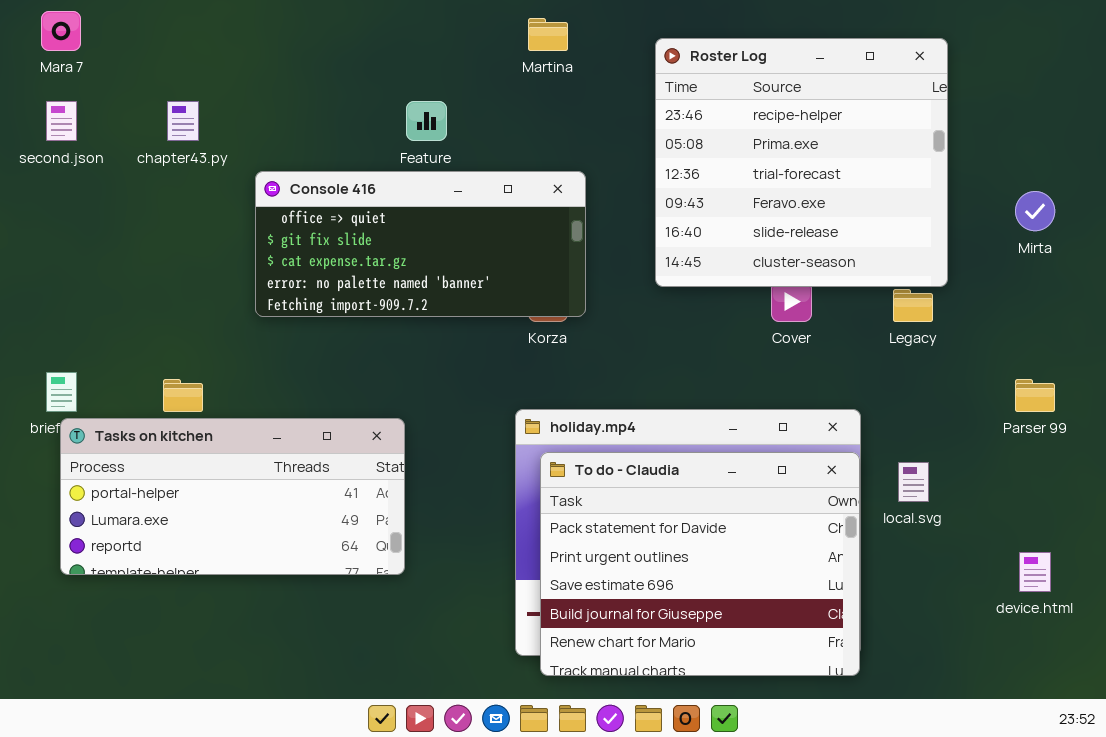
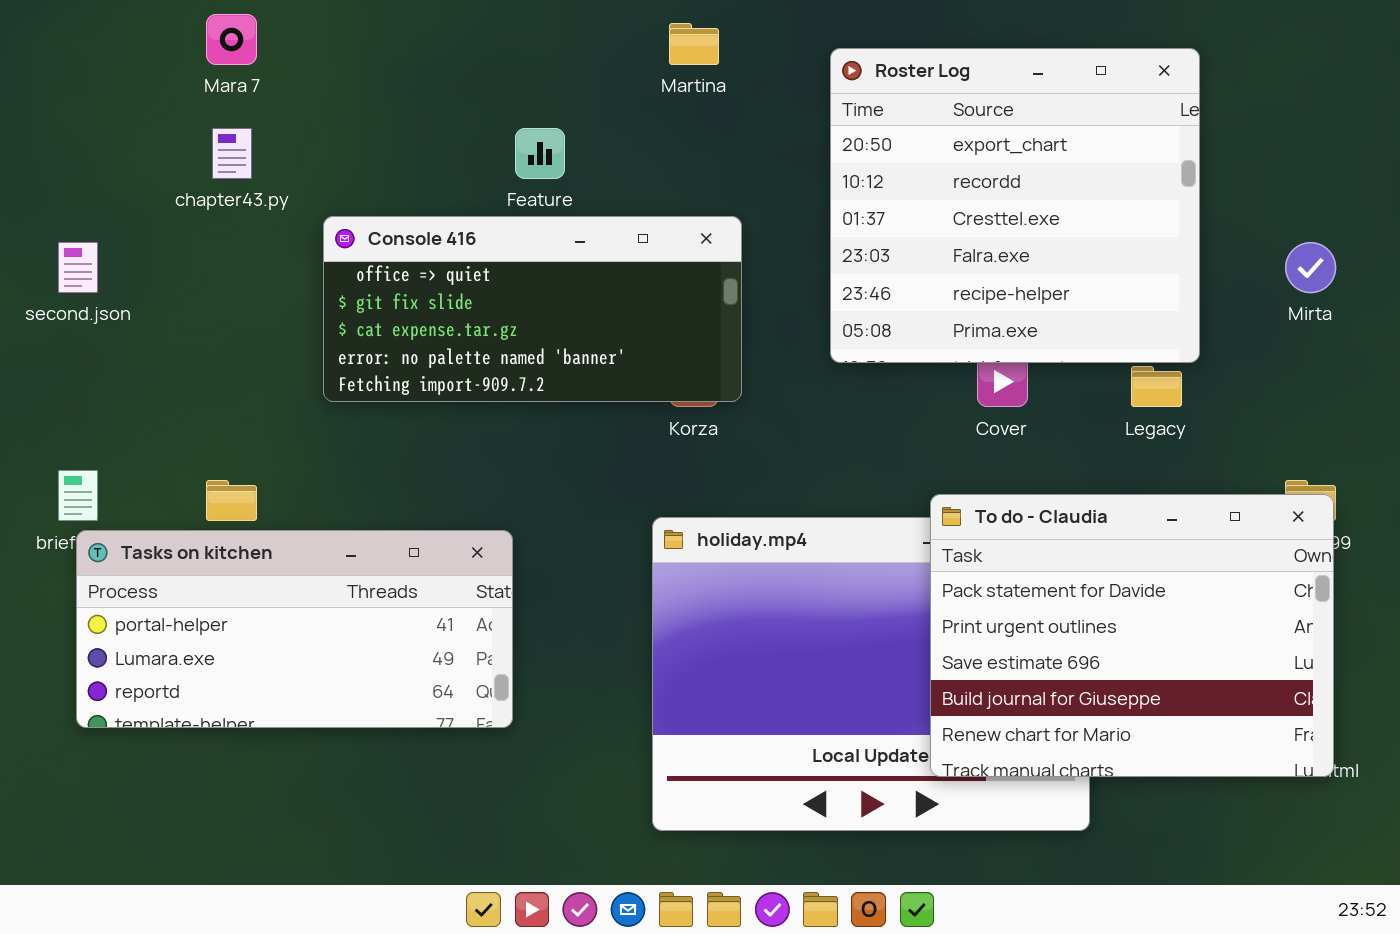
Mara 7: [41,11,81,51] -> [206,14,257,65], moved
Roster Log: [655,38,948,287] -> [830,48,1200,363], scrolled up 4 rows
second.json: [46,101,77,141] -> [58,242,98,293], moved
To do - Claudia: [540,452,860,676] -> [930,494,1334,777], moved

